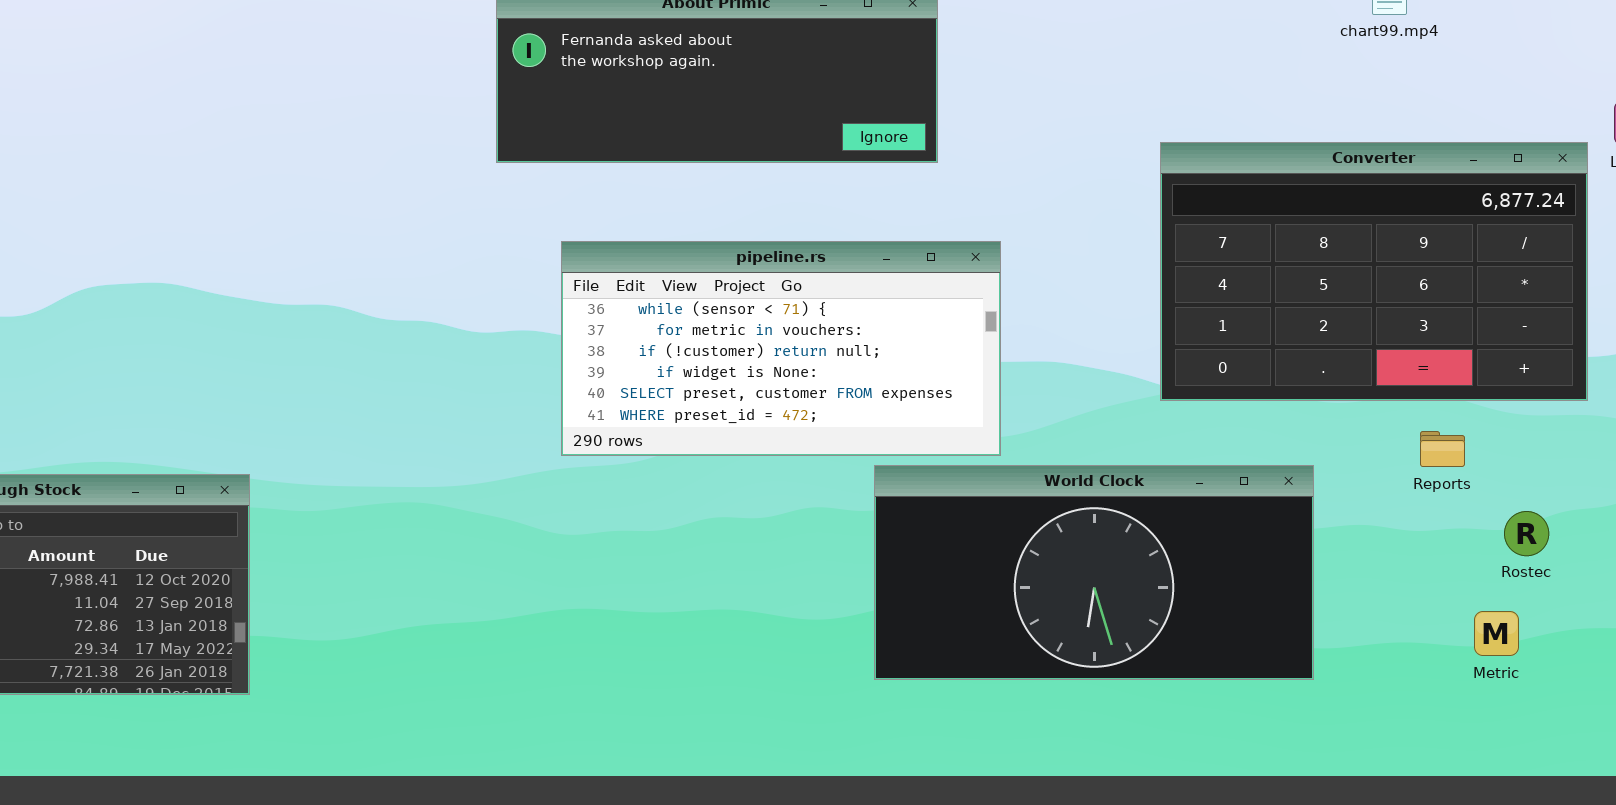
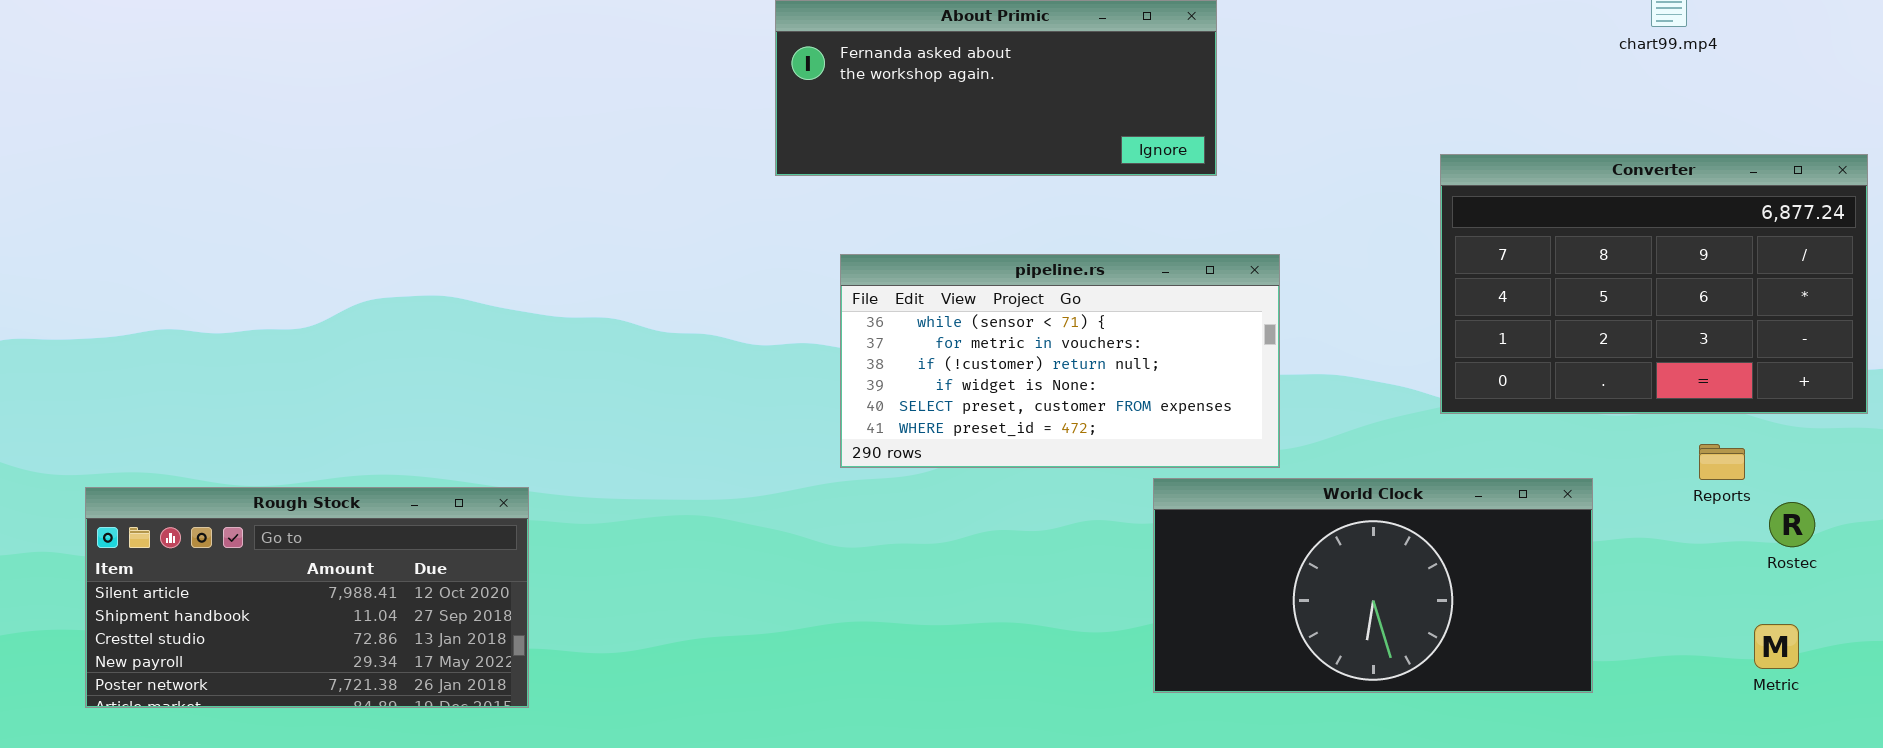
Rostec: [1504,511,1549,556] -> [1769,502,1815,547], moved

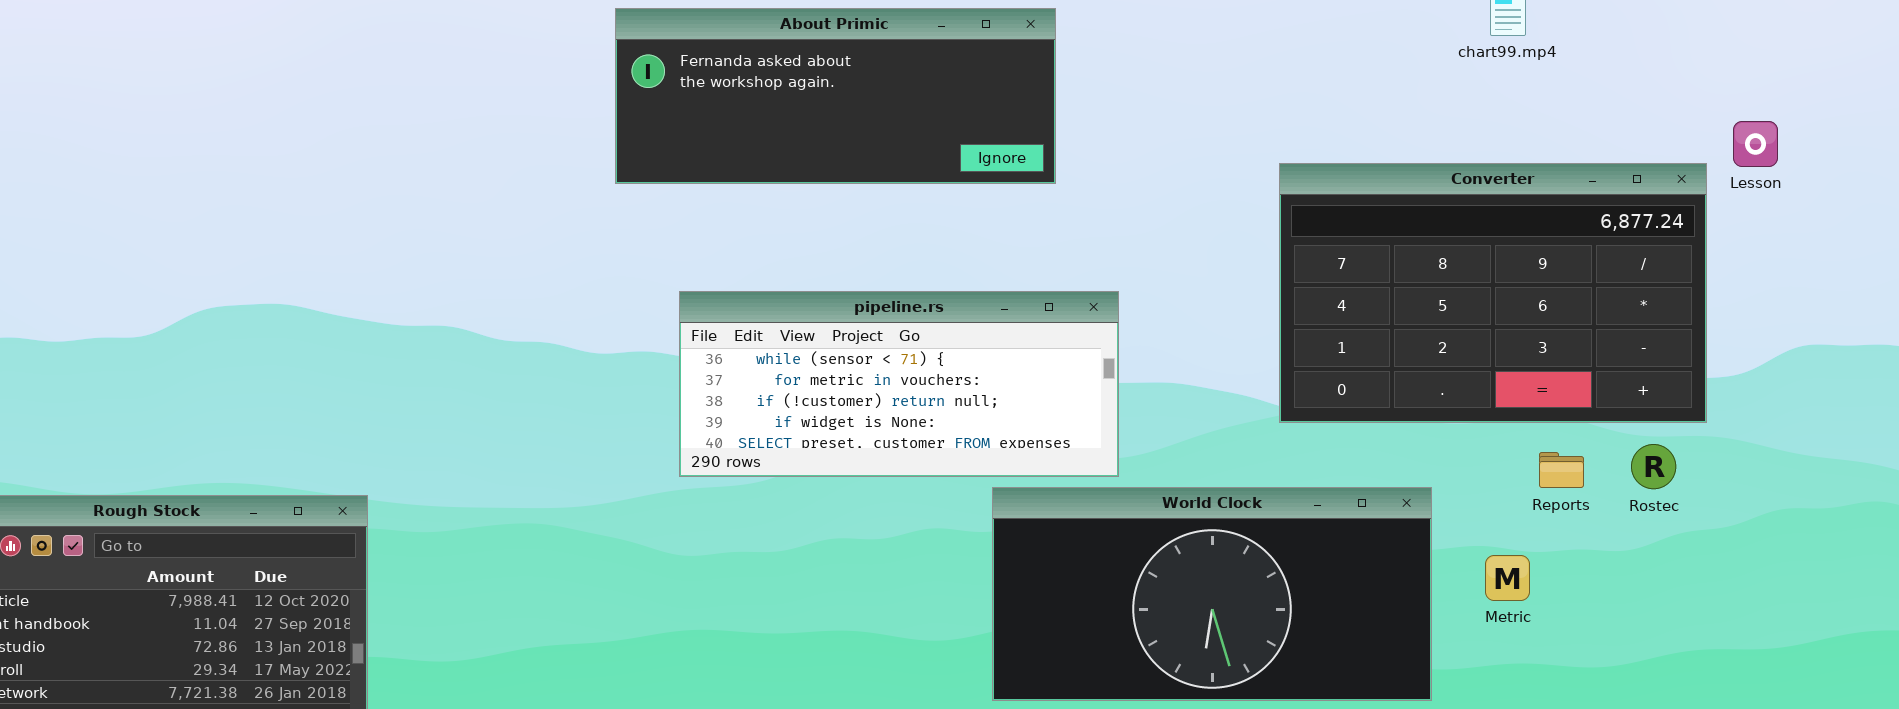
pipeline.rs: [840,254,1280,468] -> [679,291,1119,477], resized
Rostec: [1769,502,1815,547] -> [1631,444,1676,489], moved
Metric: [1754,624,1799,669] -> [1485,555,1530,601], moved

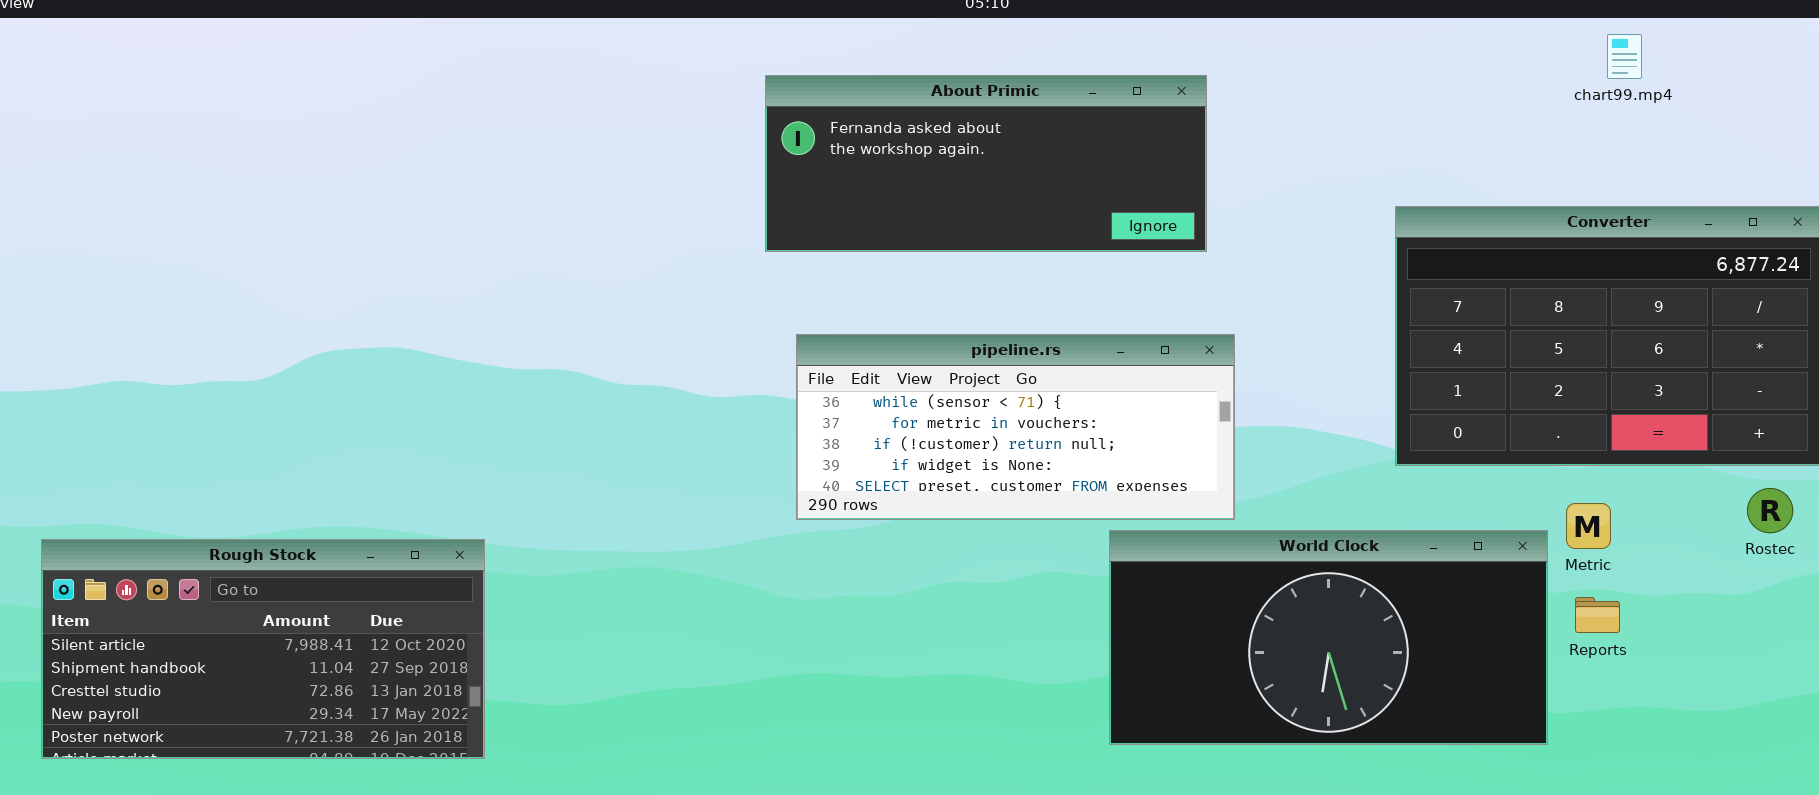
About Primic: [615,8,1056,184] -> [765,75,1207,252], moved
Reports: [1539,452,1584,488] -> [1575,597,1620,633], moved
Metric: [1485,555,1530,601] -> [1566,503,1611,549], moved

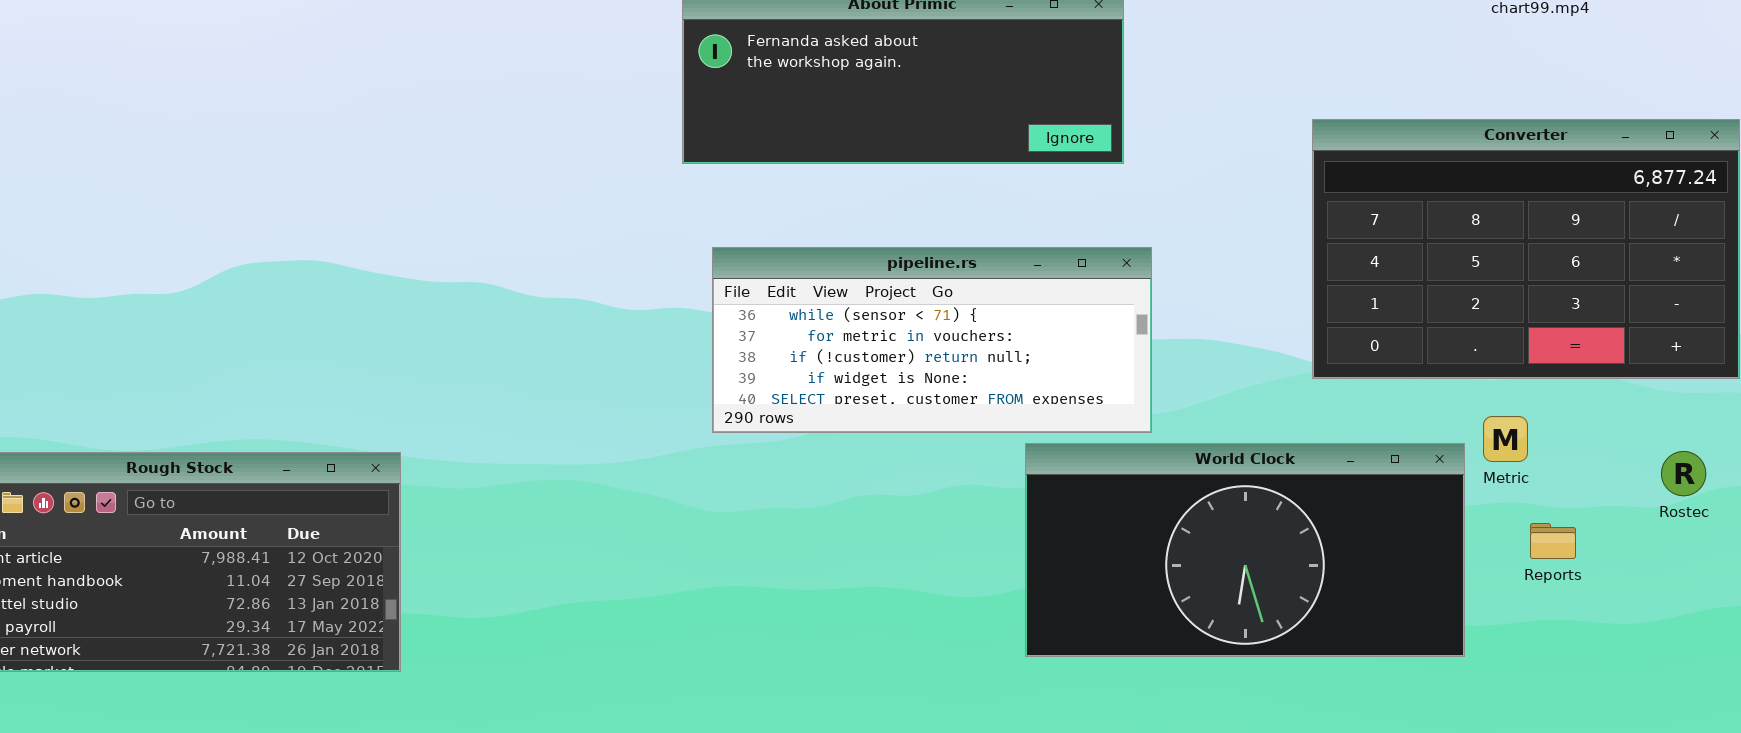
Rostec: [1747,488,1793,533] -> [1661,451,1706,496], moved
Reports: [1575,597,1620,633] -> [1530,523,1576,559], moved

